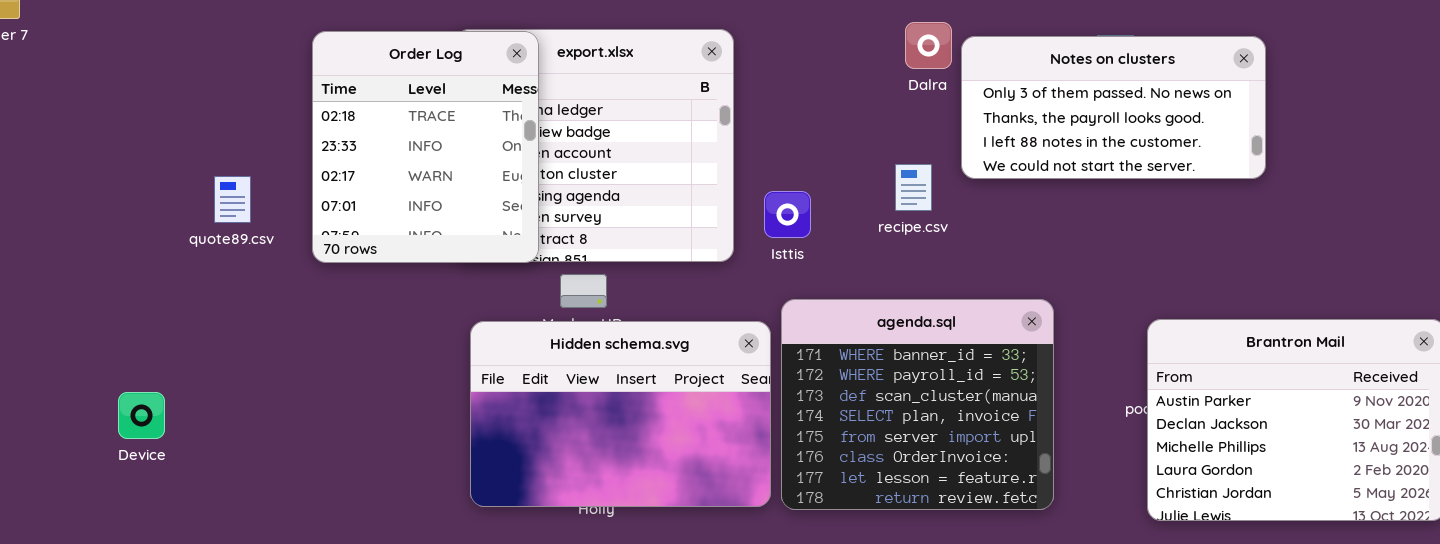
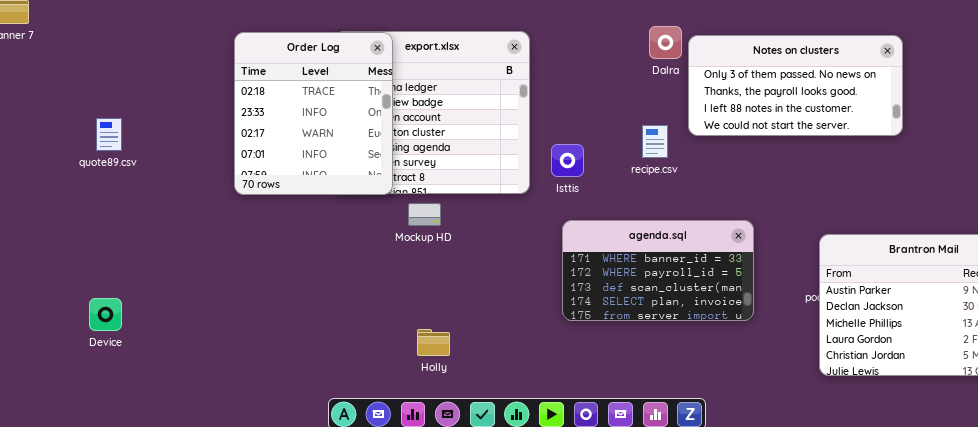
quote89.csv: [214,176,251,223] -> [96,118,122,151], moved
agenda.sql: [781,299,1054,510] -> [562,220,754,321], resized
Hidden schema.svg: [470,321,771,507] -> none, closed
Device: [118,392,165,439] -> [89,298,122,331], moved

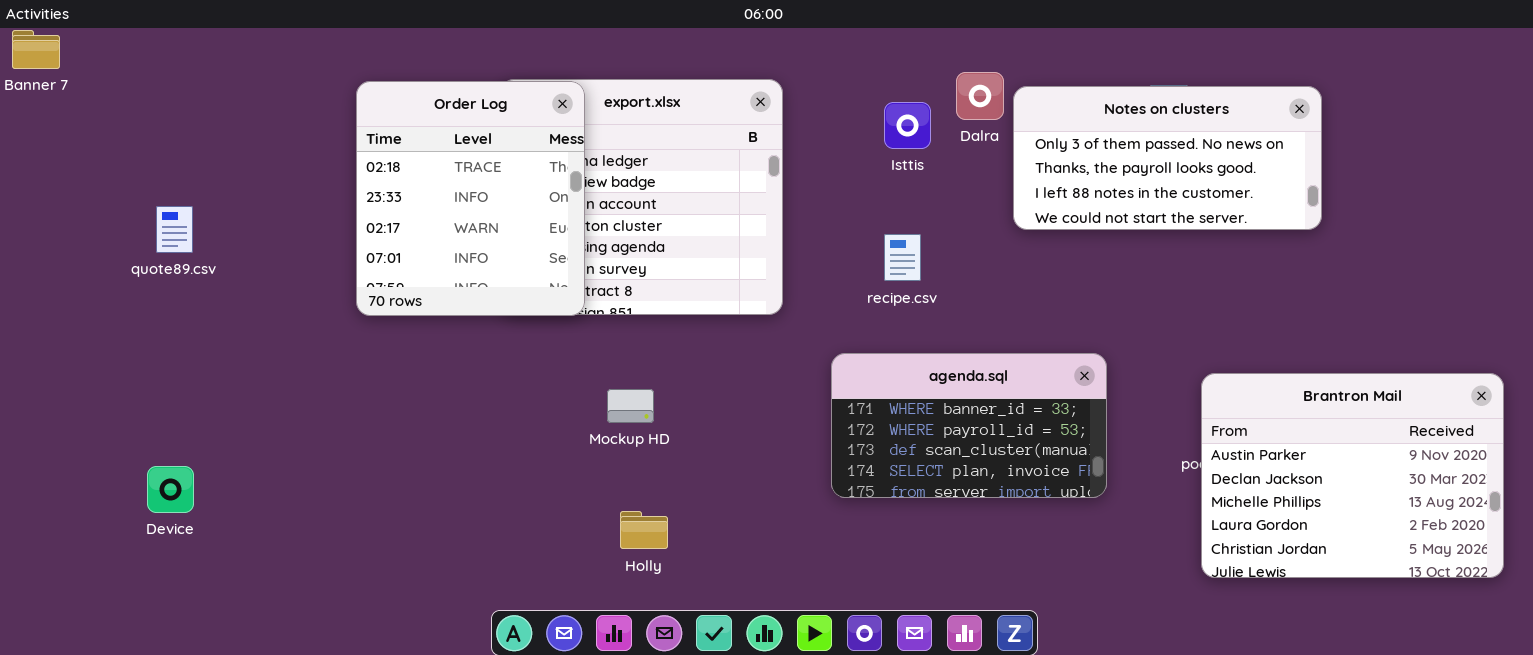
recipe.csv: [642,125,668,158] -> [884,234,921,281], moved
Isttis: [551,144,584,177] -> [884,102,931,149], moved
Mockup HD: [408,203,441,226] -> [607,389,654,423], moved

